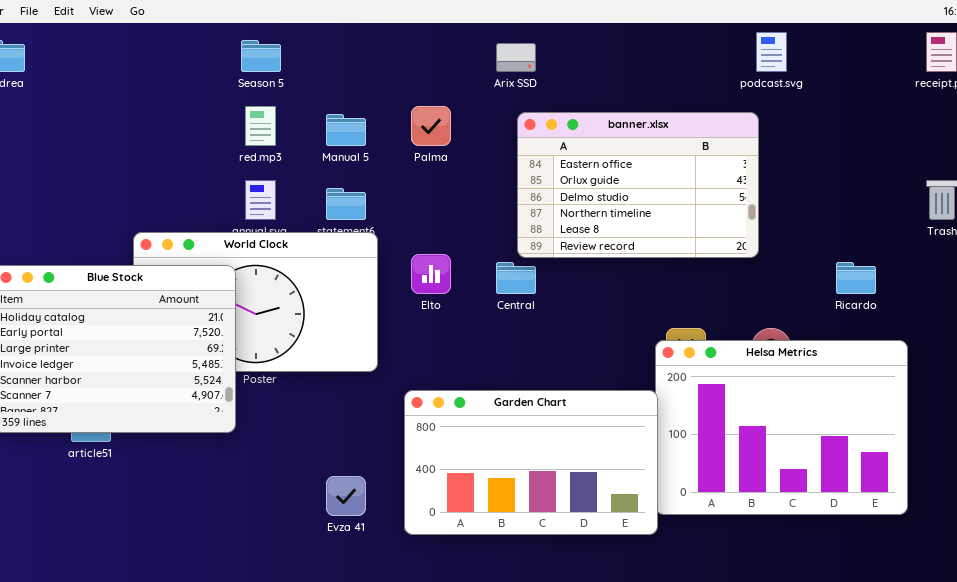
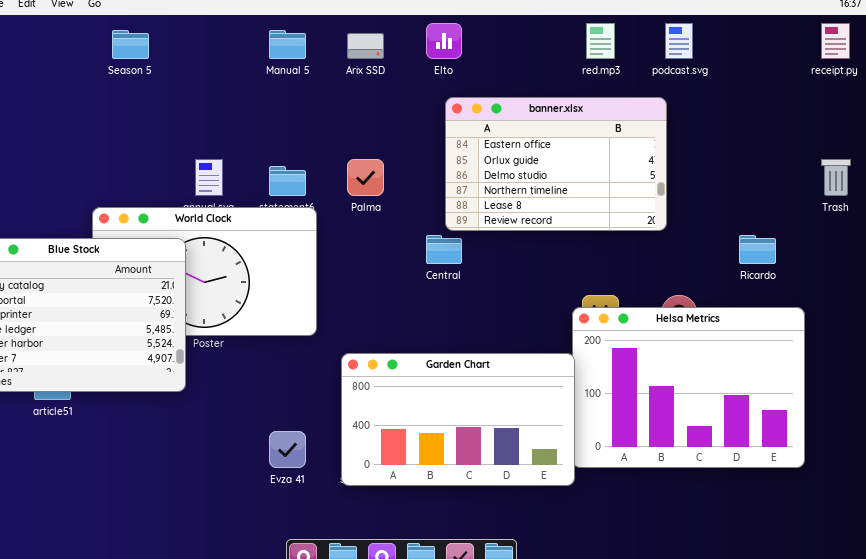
Season 5: [241,40,281,72] -> [112,30,149,59], moved
Arix SSD: [496,43,536,72] -> [347,33,384,59], moved
red.mp3: [245,106,276,146] -> [586,23,615,59], moved
Palma: [411,106,451,146] -> [347,159,384,196], moved
Manual 5: [326,114,366,146] -> [269,30,306,59], moved
Elto: [411,254,451,294] -> [426,23,462,59], moved

